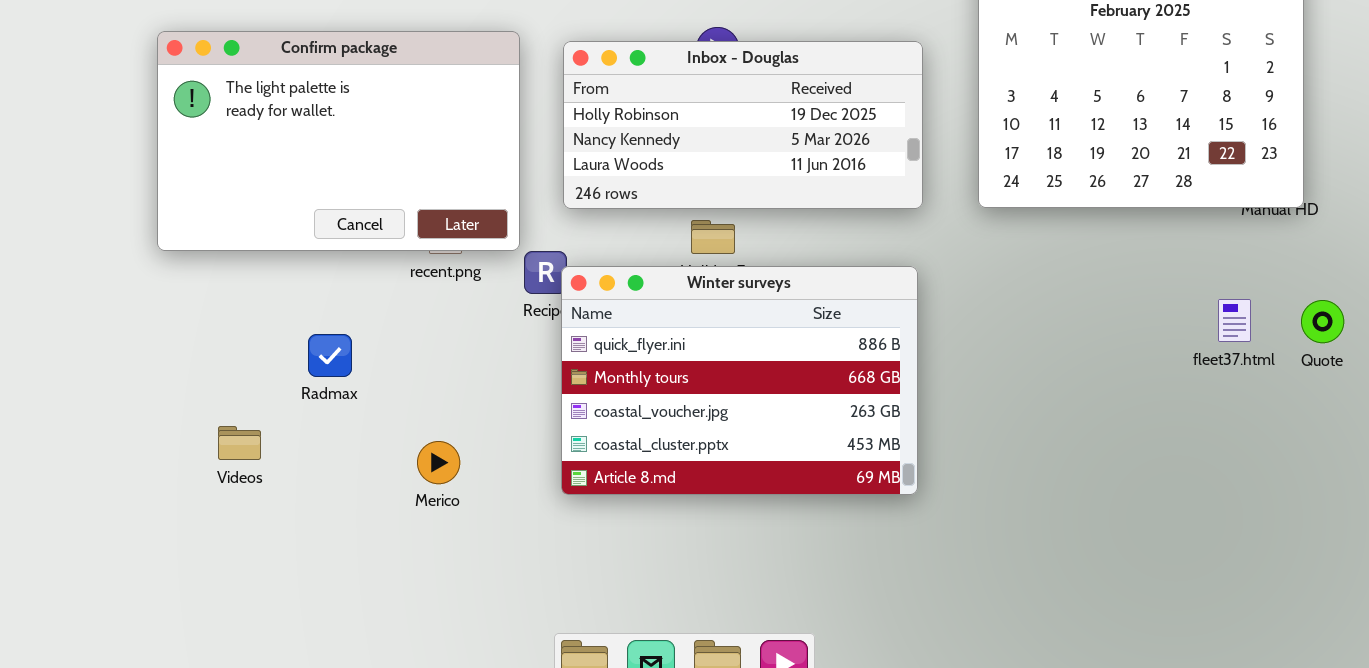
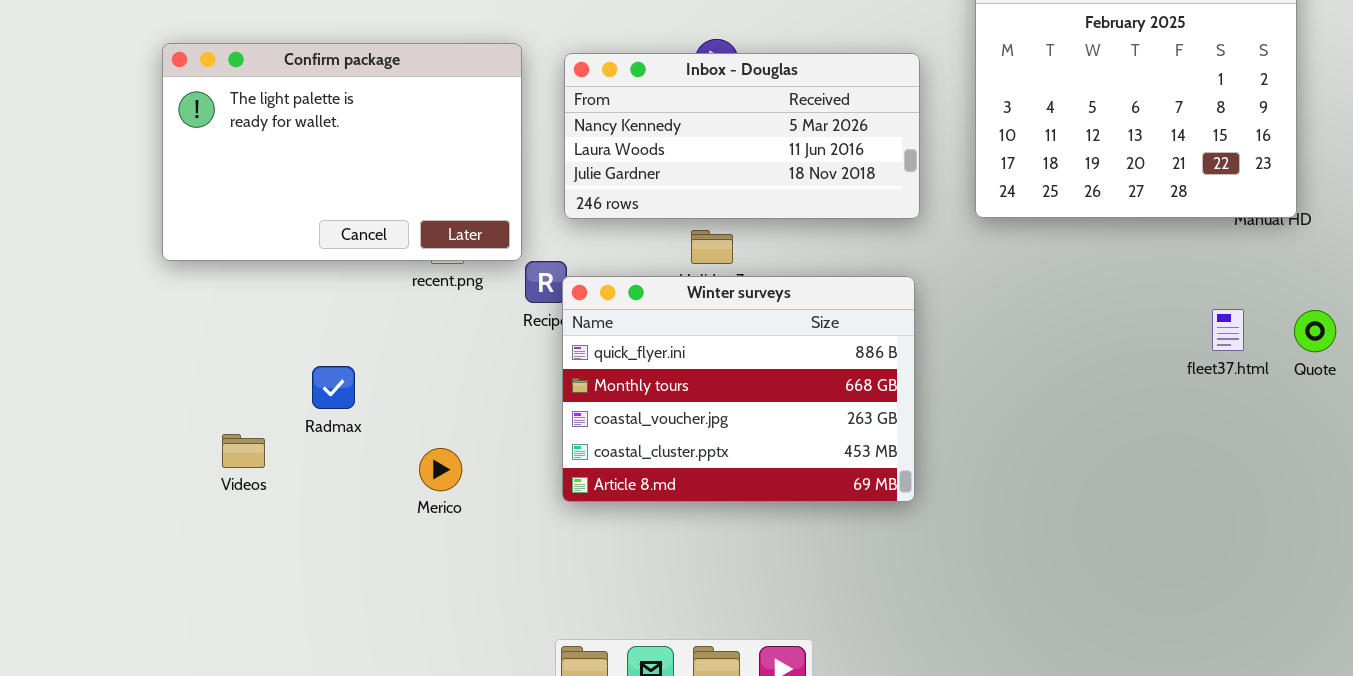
Inbox - Douglas: [563,41,923,209] -> [564,53,920,219], scrolled down 1 row
Radmax: [308,334,352,377] -> [312,366,355,409], moved

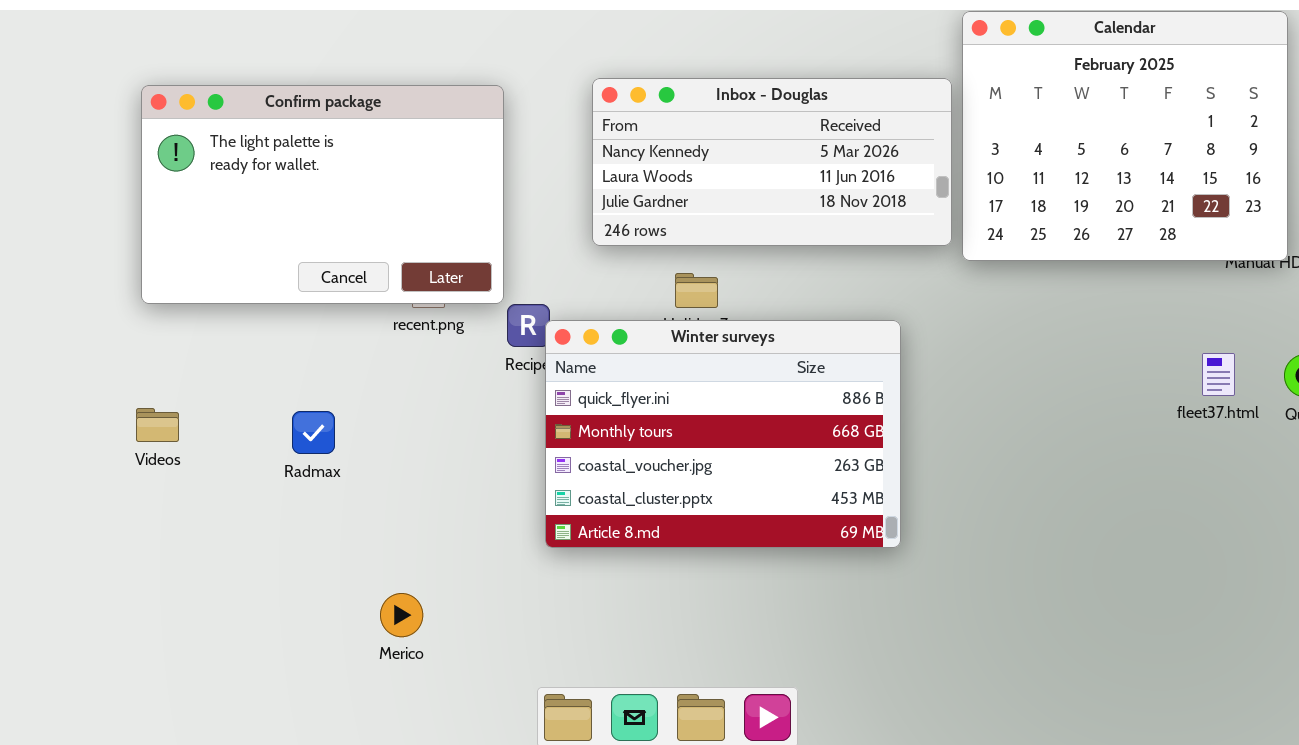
Inbox - Douglas: [564,53,920,219] -> [592,78,952,246], moved
Videos: [222,434,265,468] -> [136,408,179,442], moved
Merico: [419,448,462,491] -> [380,593,423,637], moved

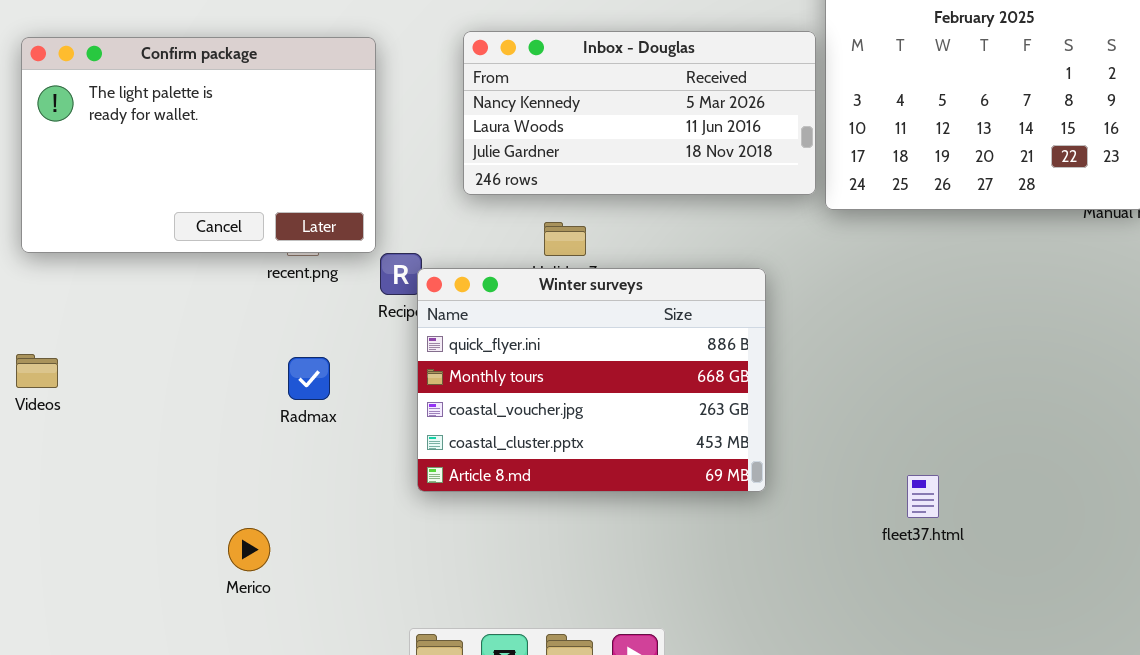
fleet37.html: [1202,353,1235,396] -> [907,475,939,518], moved
Radmax: [292,411,335,454] -> [288,357,330,400], moved
Merico: [380,593,423,637] -> [228,528,270,571], moved

